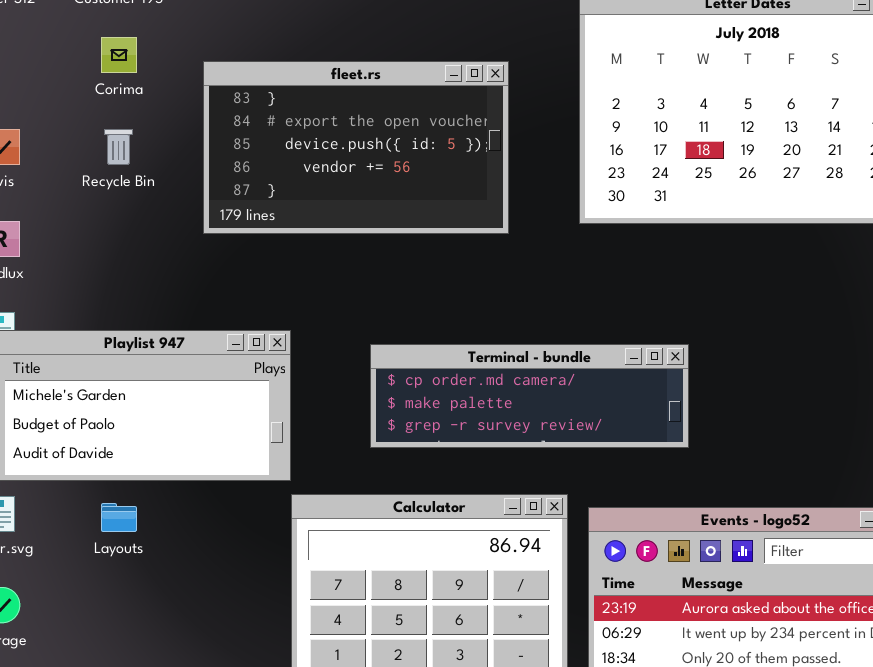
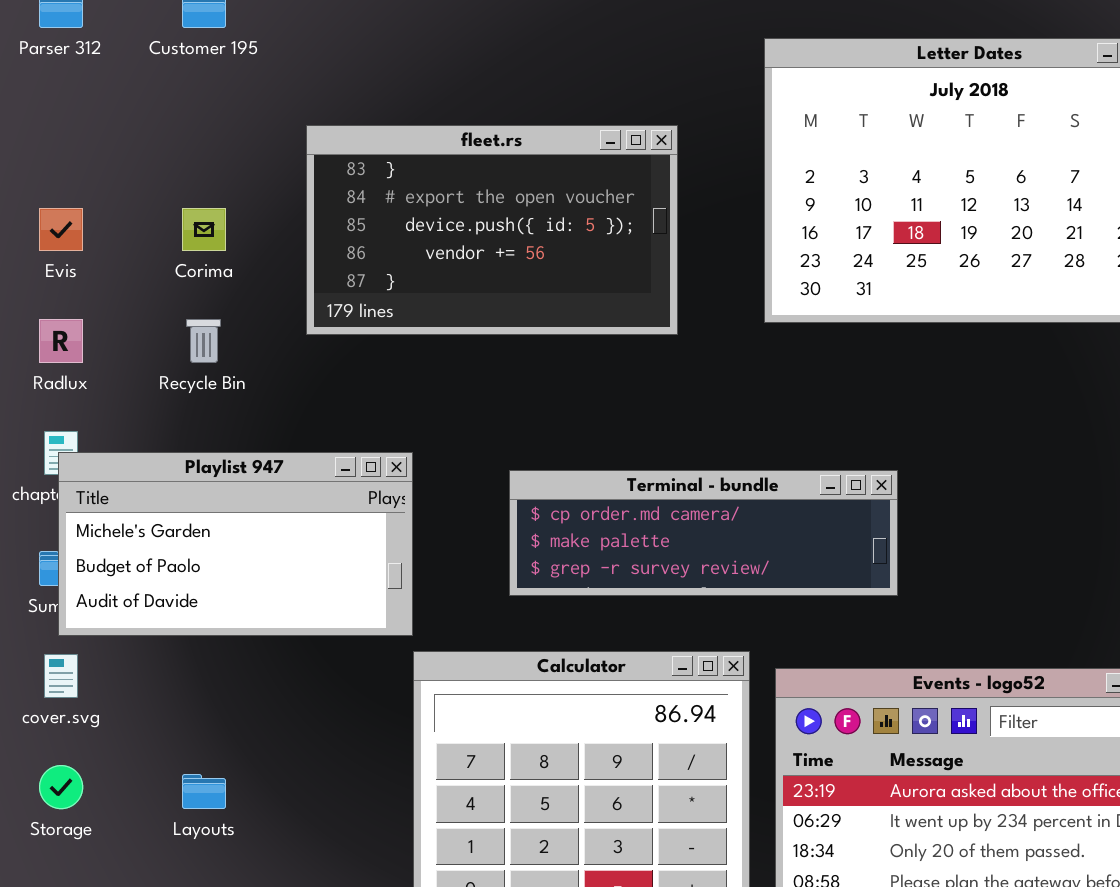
Corima: [101,37,137,73] -> [182,208,226,251], moved
Recycle Bin: [104,129,133,165] -> [186,319,221,363], moved
Layouts: [101,503,137,532] -> [182,774,226,809], moved

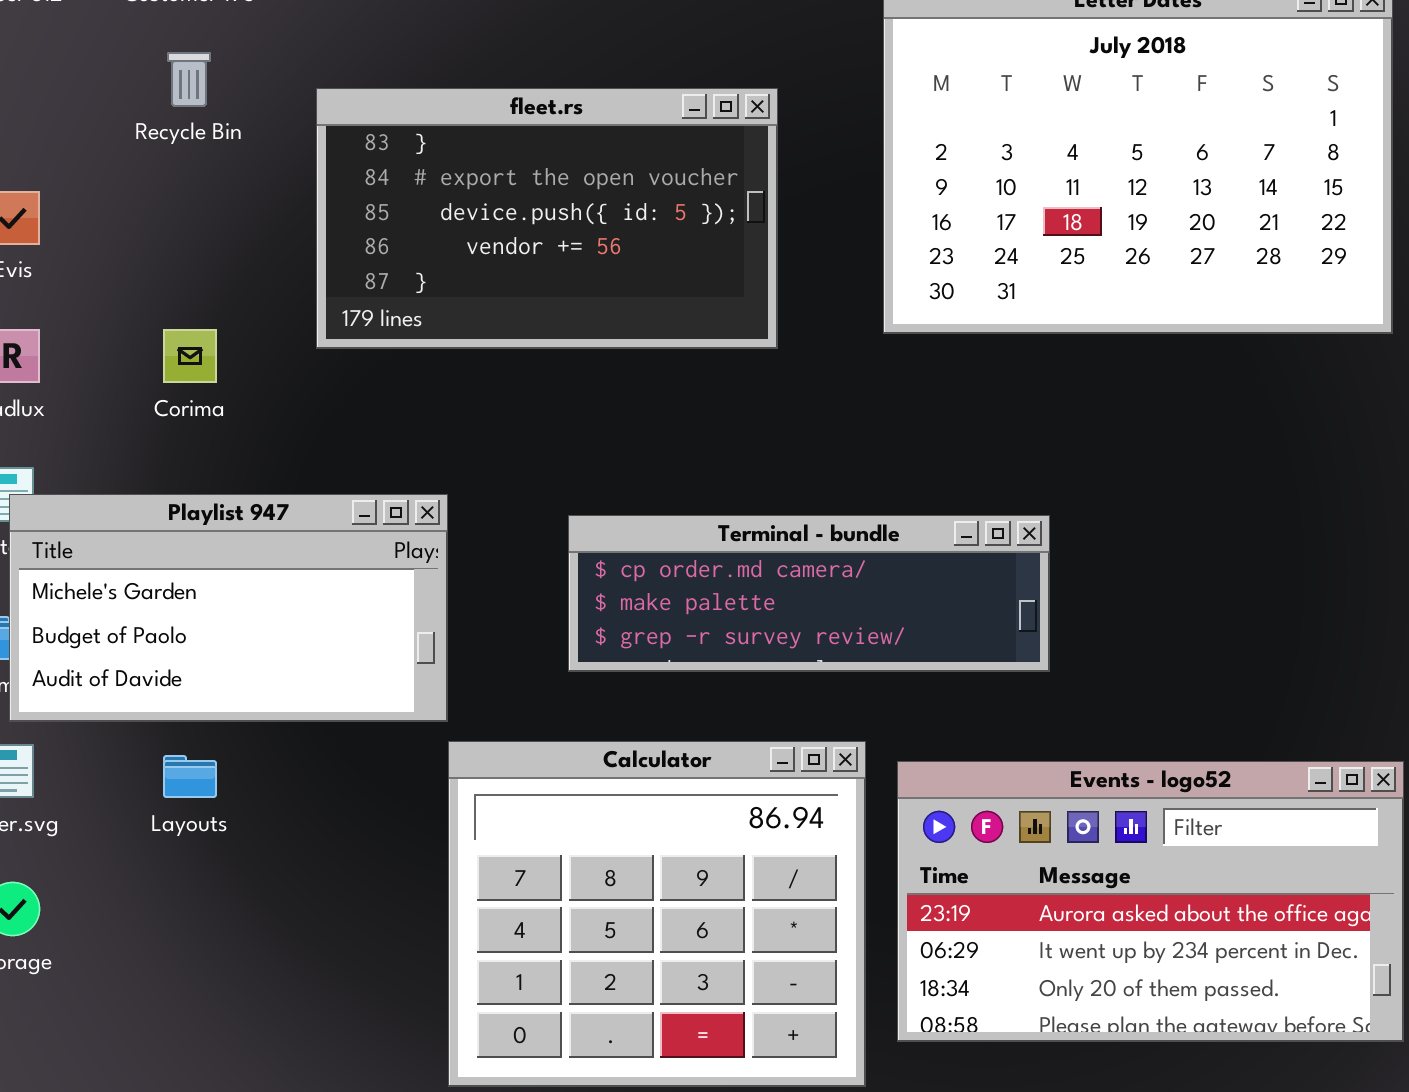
Corima: [182,208,226,251] -> [163,329,217,383], moved
Recycle Bin: [186,319,221,363] -> [167,52,211,107], moved
Layouts: [182,774,226,809] -> [163,755,217,798], moved

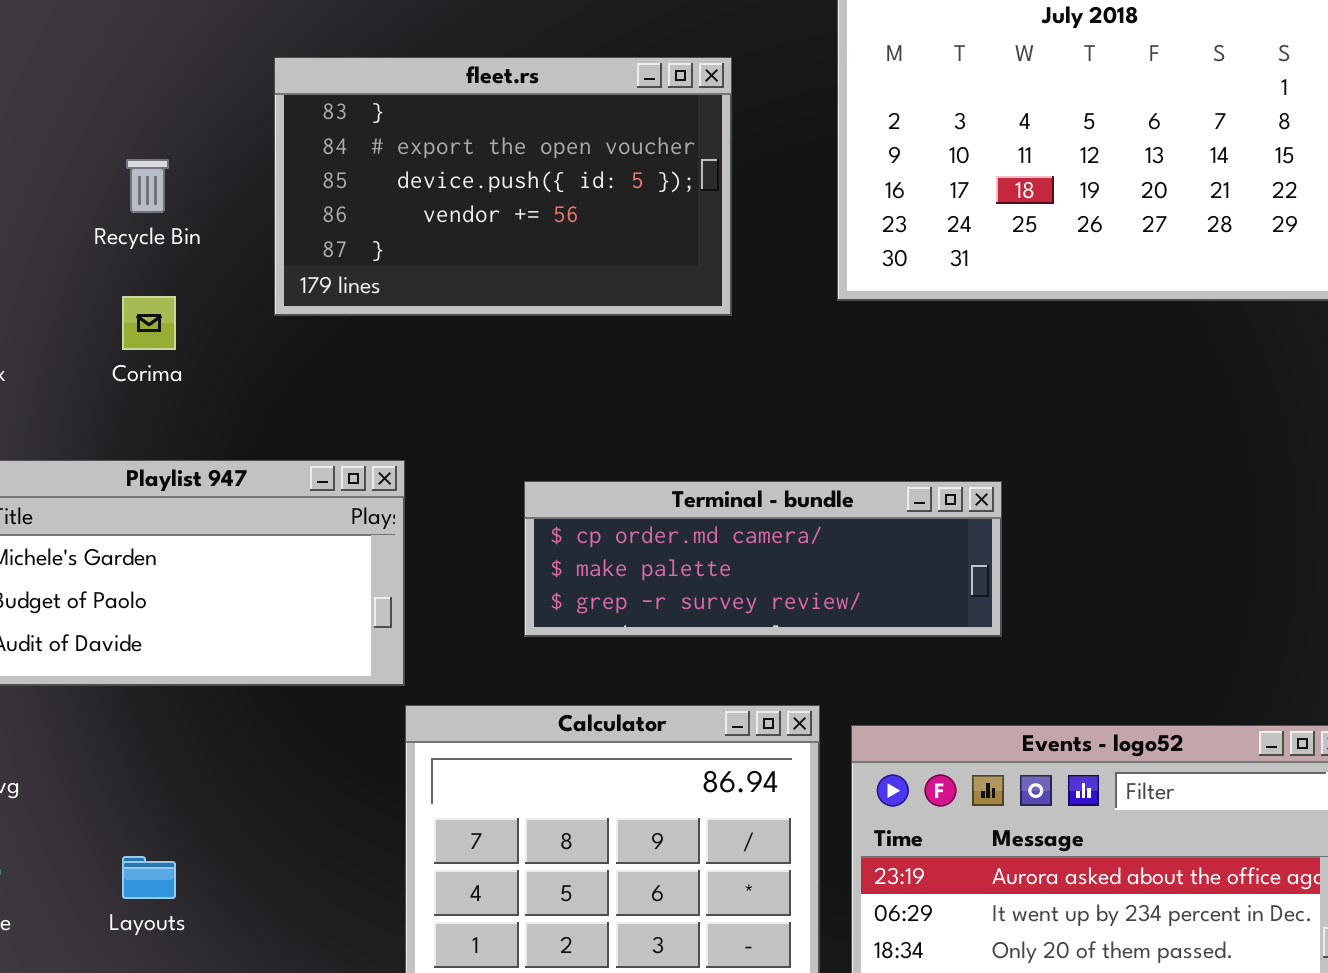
Recycle Bin: [167,52,211,107] -> [126,159,169,213], moved
Layouts: [163,755,217,798] -> [122,856,176,899], moved

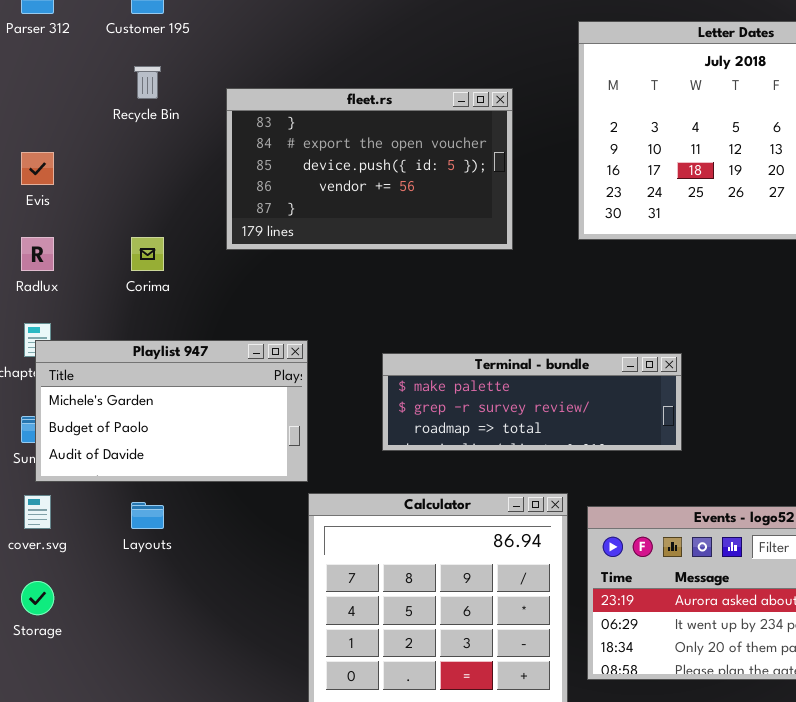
Recycle Bin: [126,159,169,213] -> [134,66,161,99], moved
Terminal - bundle: [524,481,1002,637] -> [382,353,682,451], scrolled down 1 row
Layouts: [122,856,176,899] -> [131,502,164,529], moved

